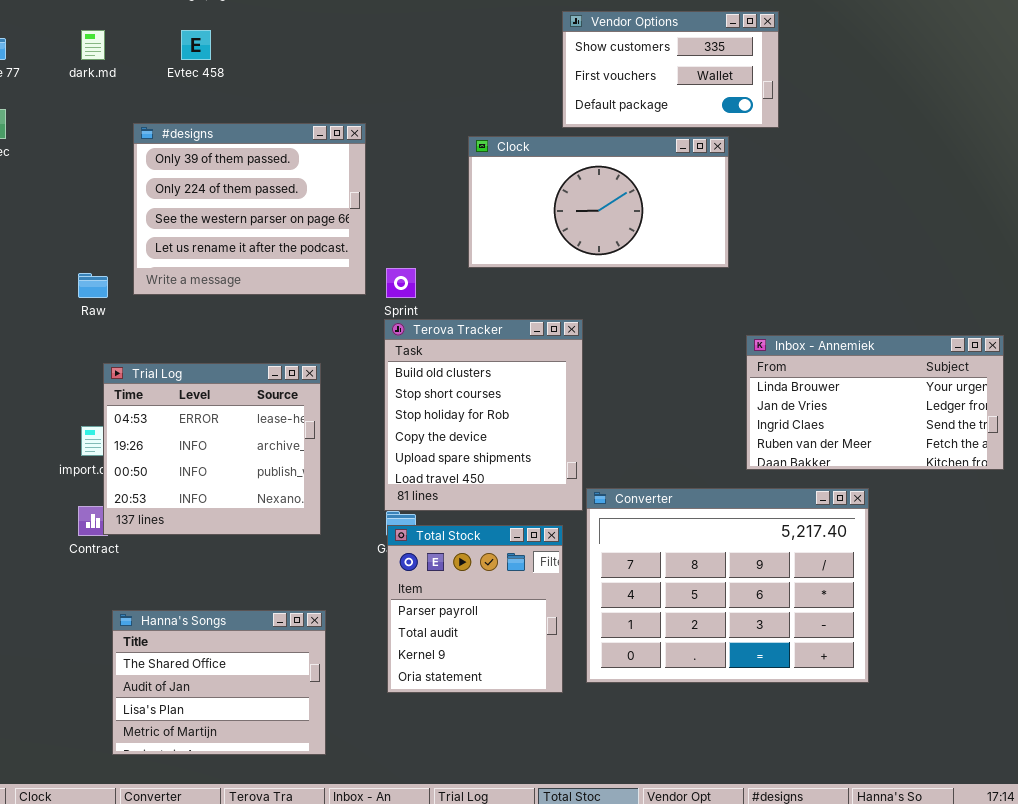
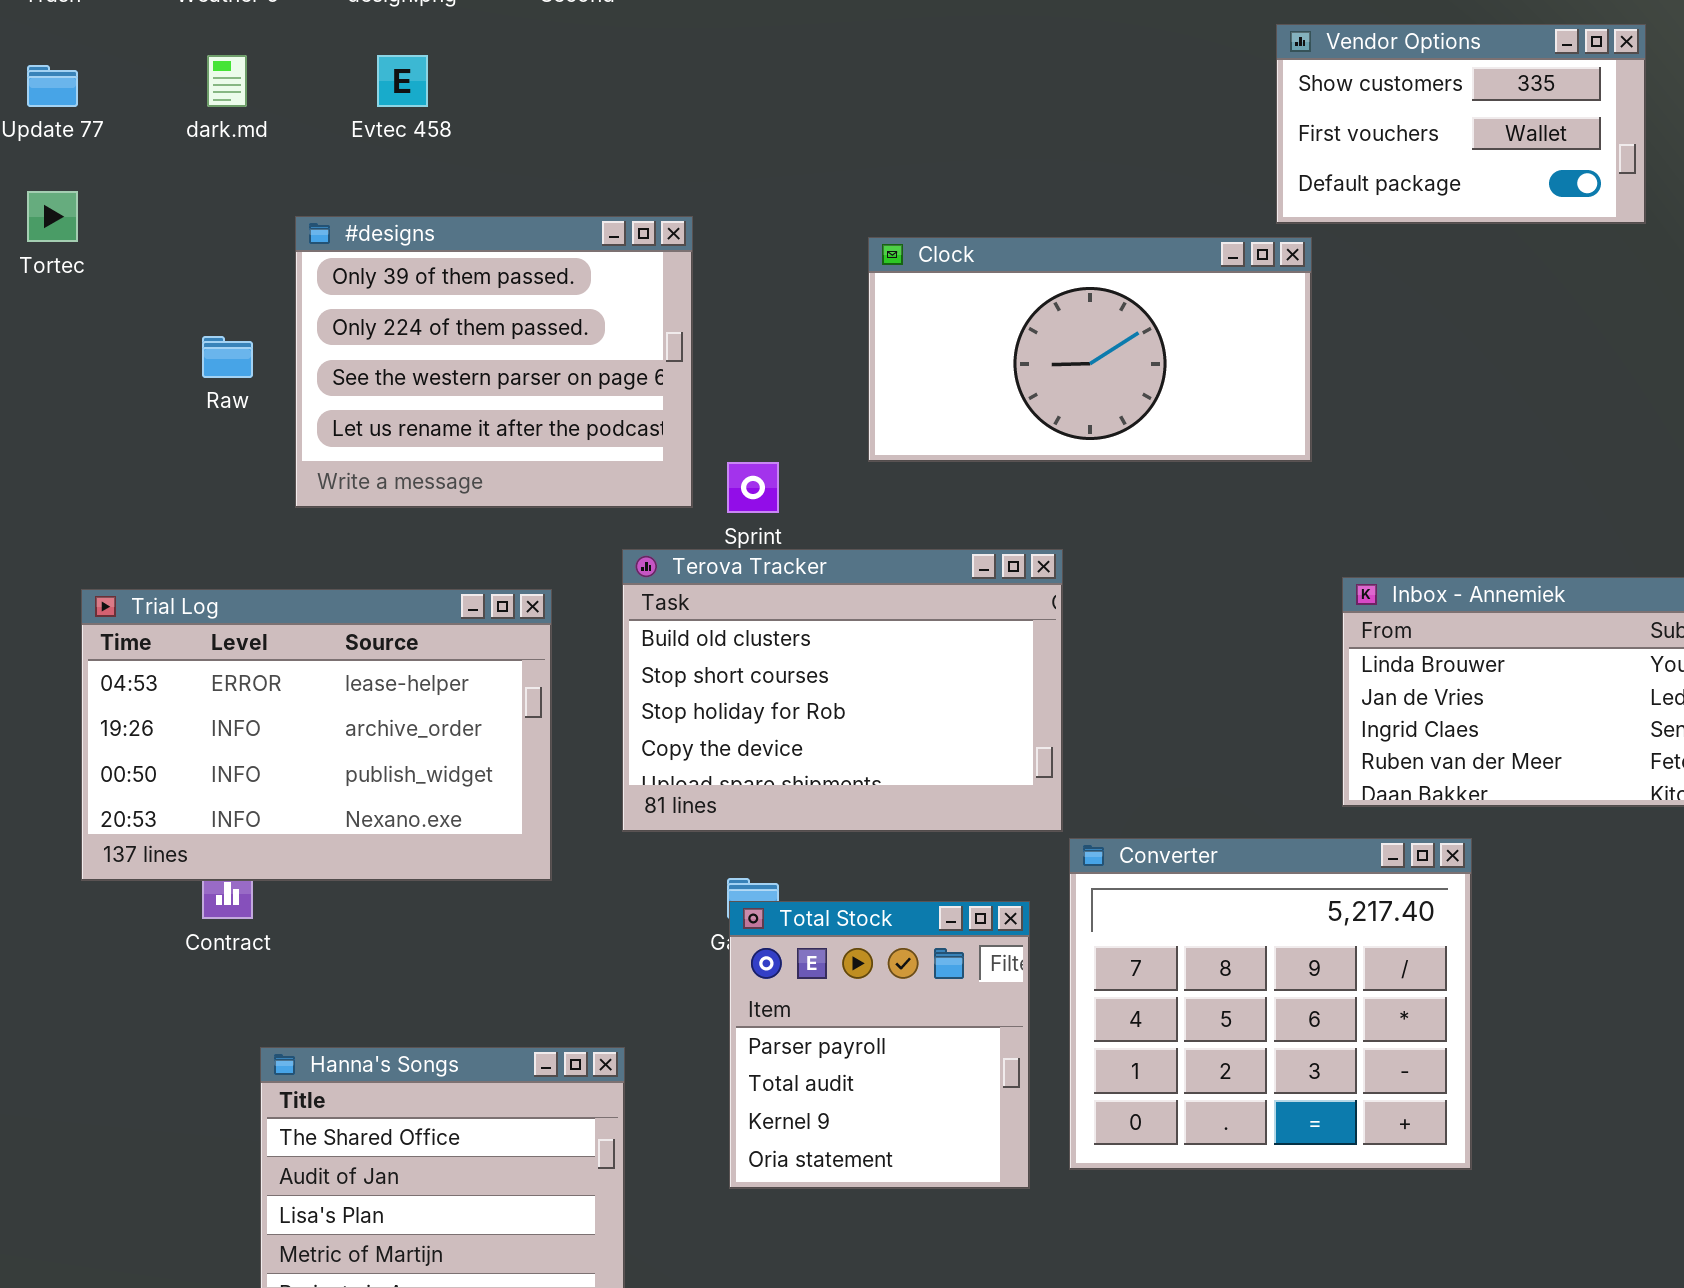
Vendor Options: [562,11,779,128] -> [1276,24,1646,224], moved
Raw: [78,273,108,298] -> [202,336,253,378], moved
Terova Tracker: [384,319,583,511] -> [622,549,1063,832], resized
Trial Log: [103,363,321,535] -> [81,589,552,881], moved, resized
Converter: [586,488,869,683] -> [1069,838,1472,1170], resized

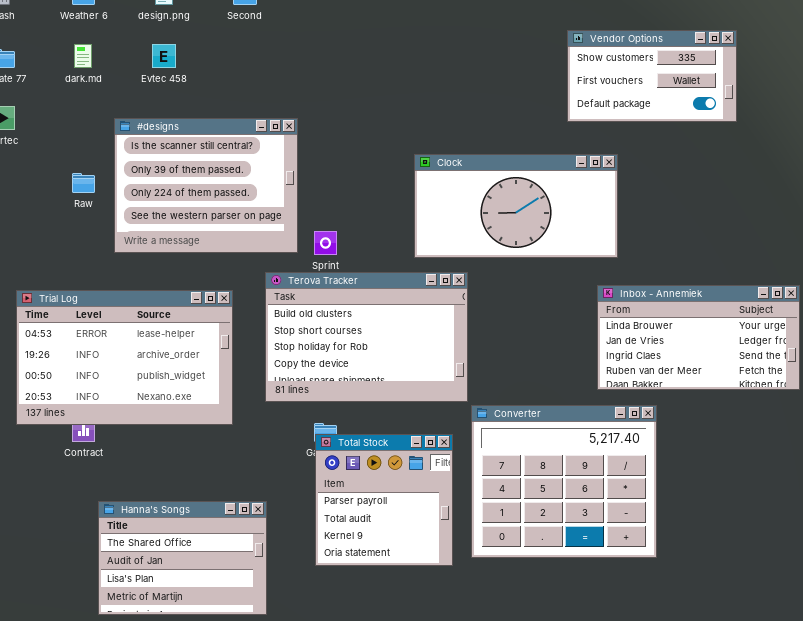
#designs: [295,216,693,508] -> [114,118,298,253], scrolled up 1 row
Clock: [868,237,1312,462] -> [414,154,618,258], moved

